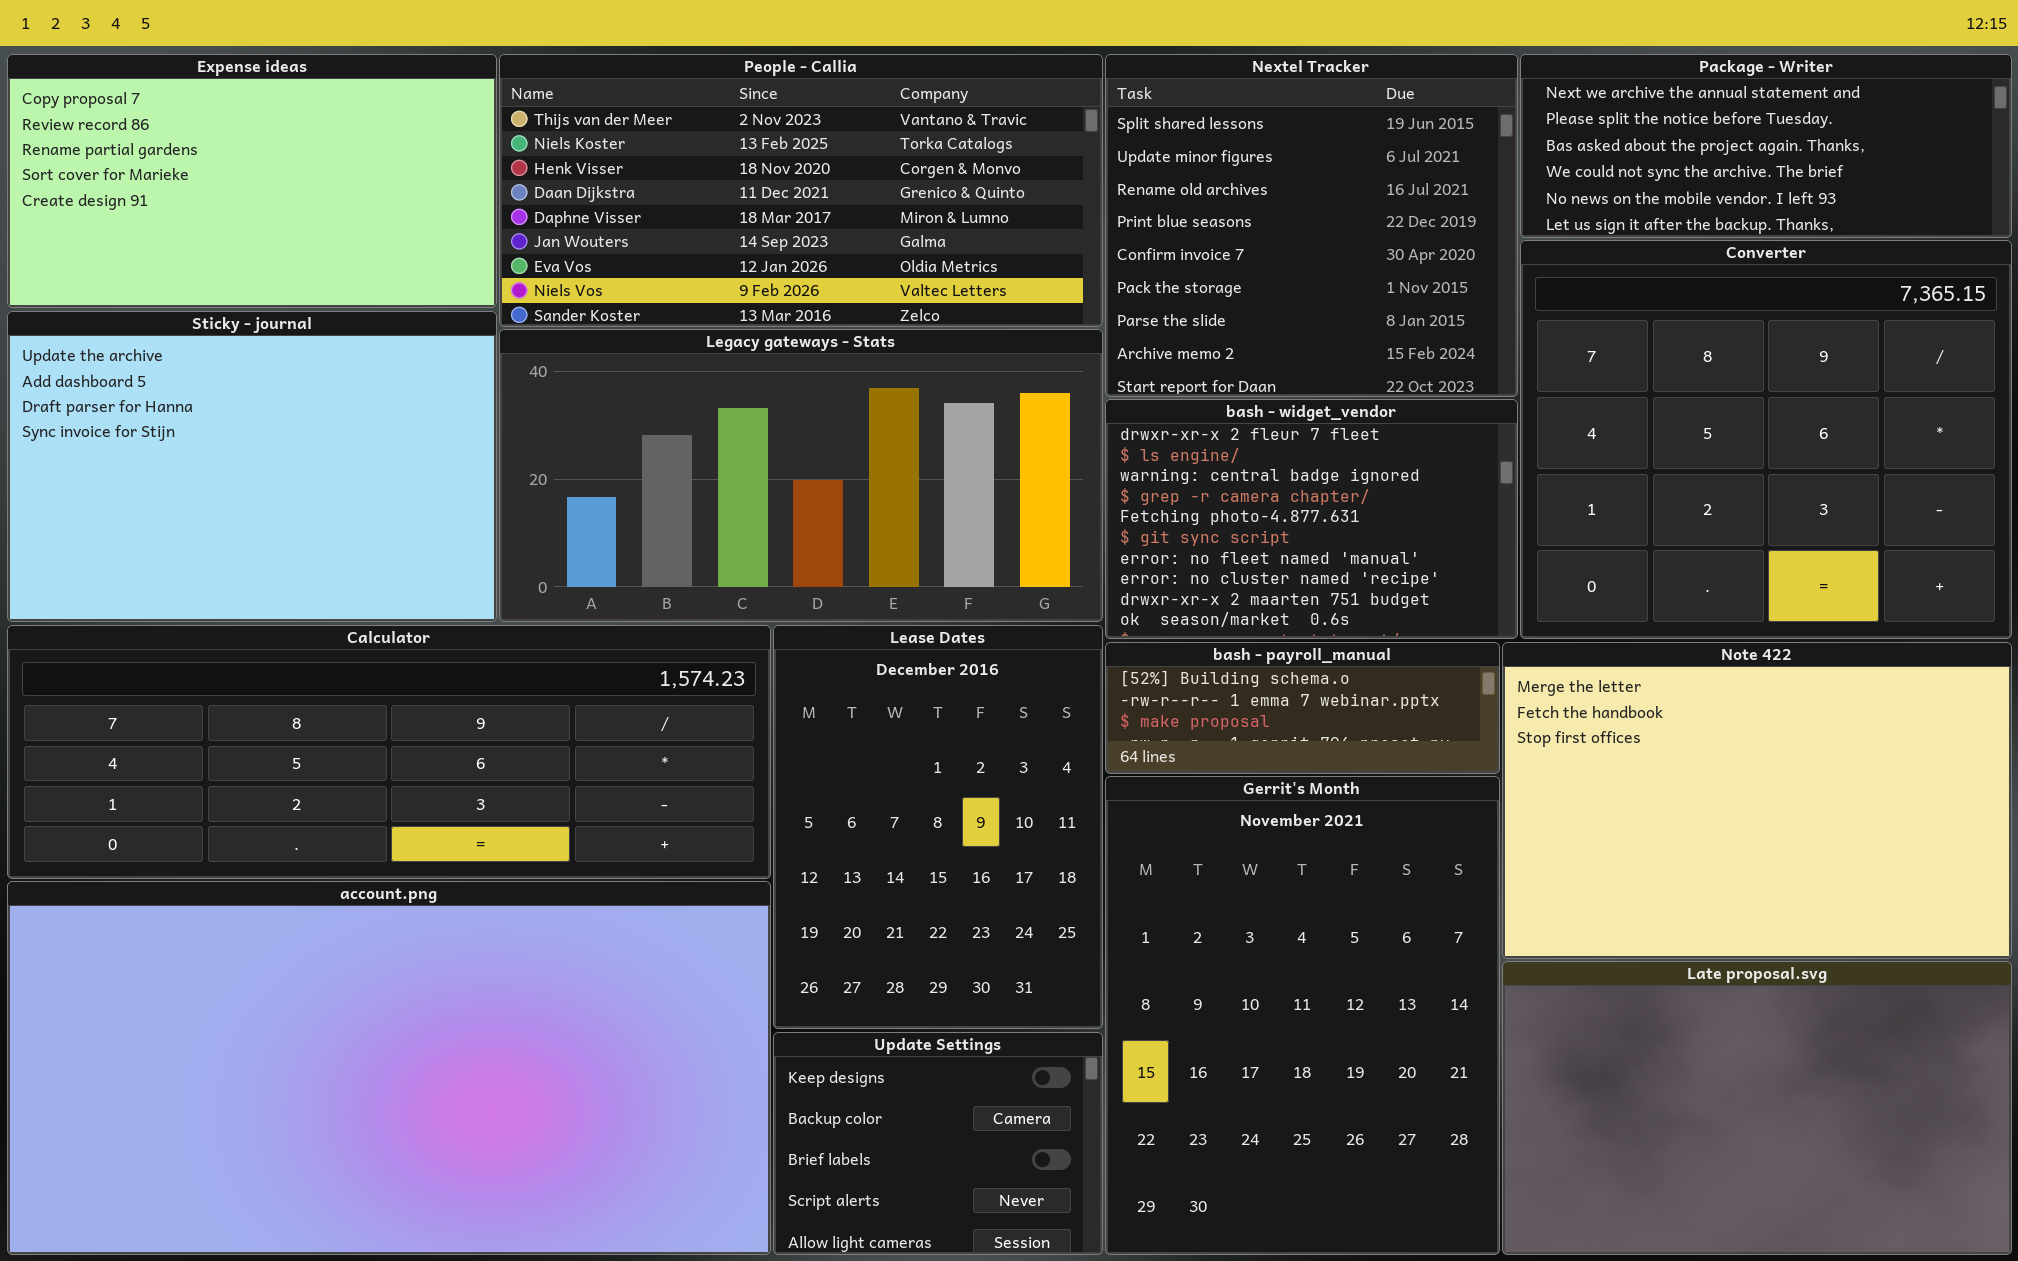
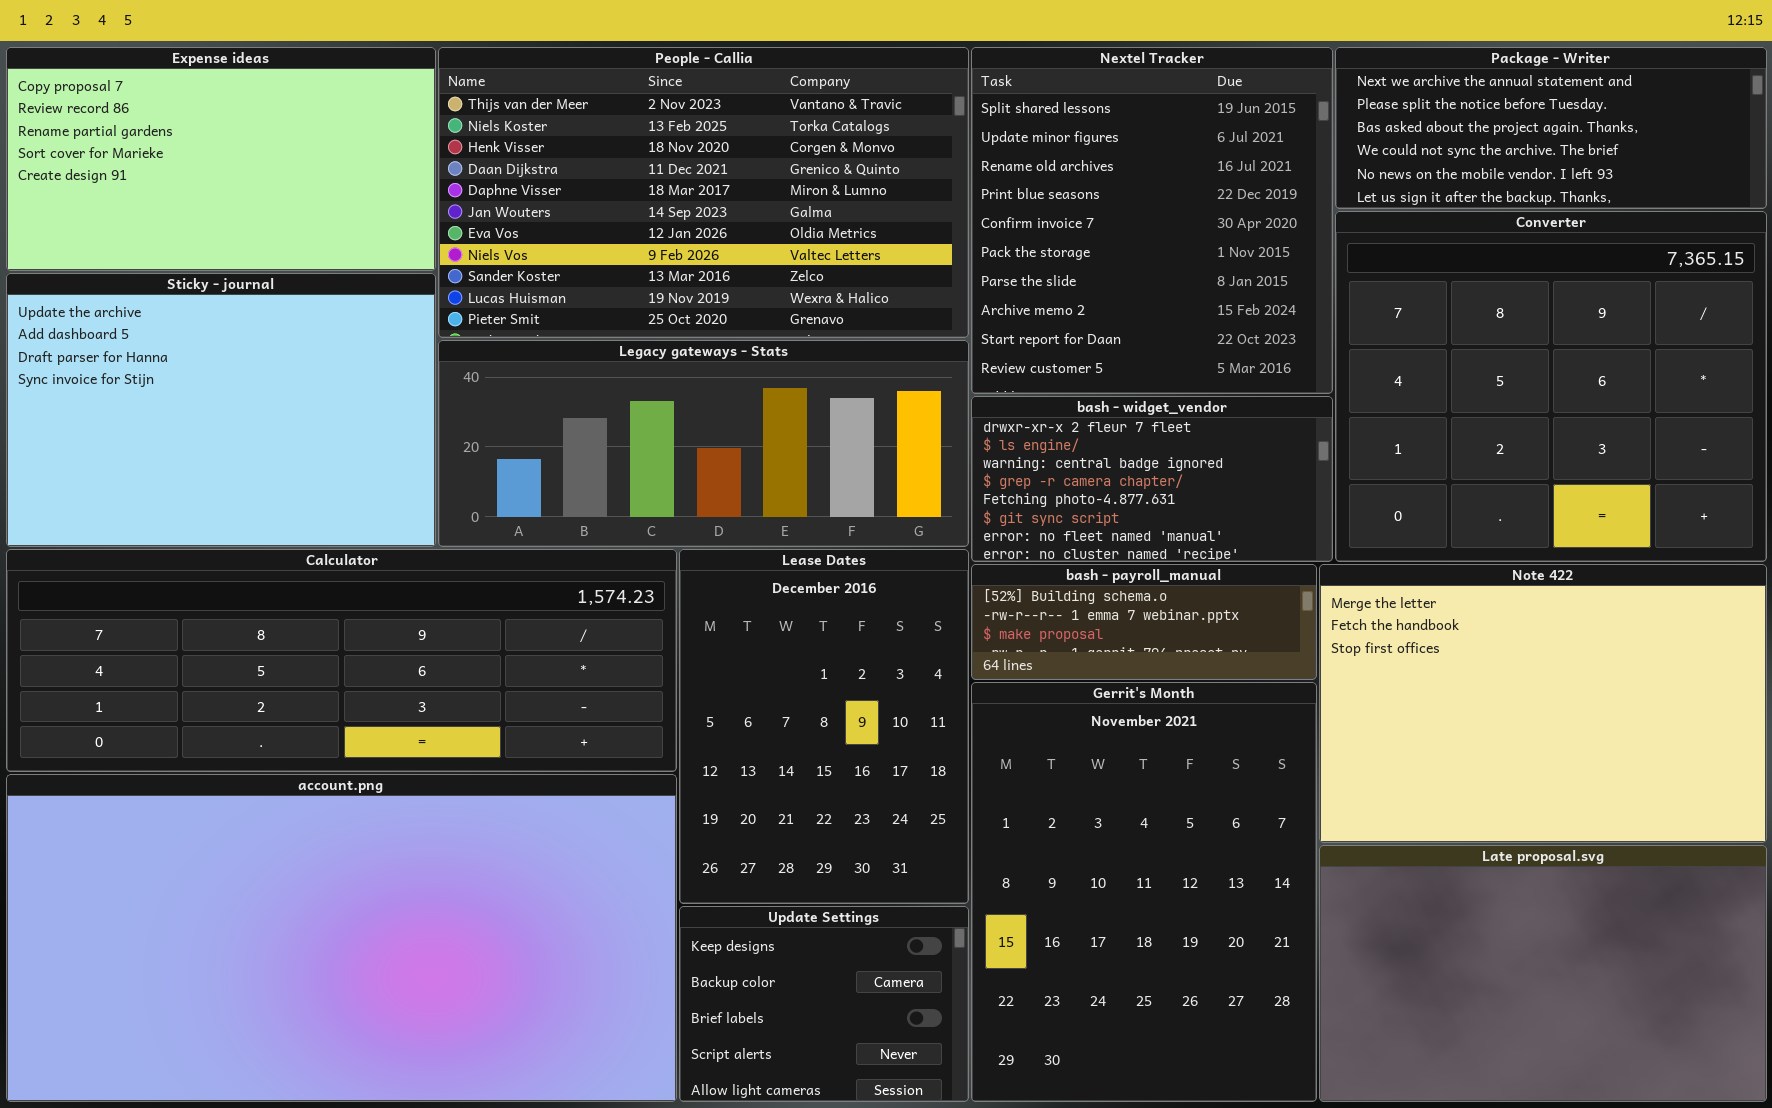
People - Callia: [499,54,1103,327] -> [438,47,969,338], resized
Nextel Tracker: [1105,54,1518,397] -> [971,47,1333,394], resized
Legacy gateways - Stats: [499,329,1103,622] -> [438,340,969,547], resized
bash - widget_vendor: [1105,399,1518,639] -> [971,396,1333,562], resized

